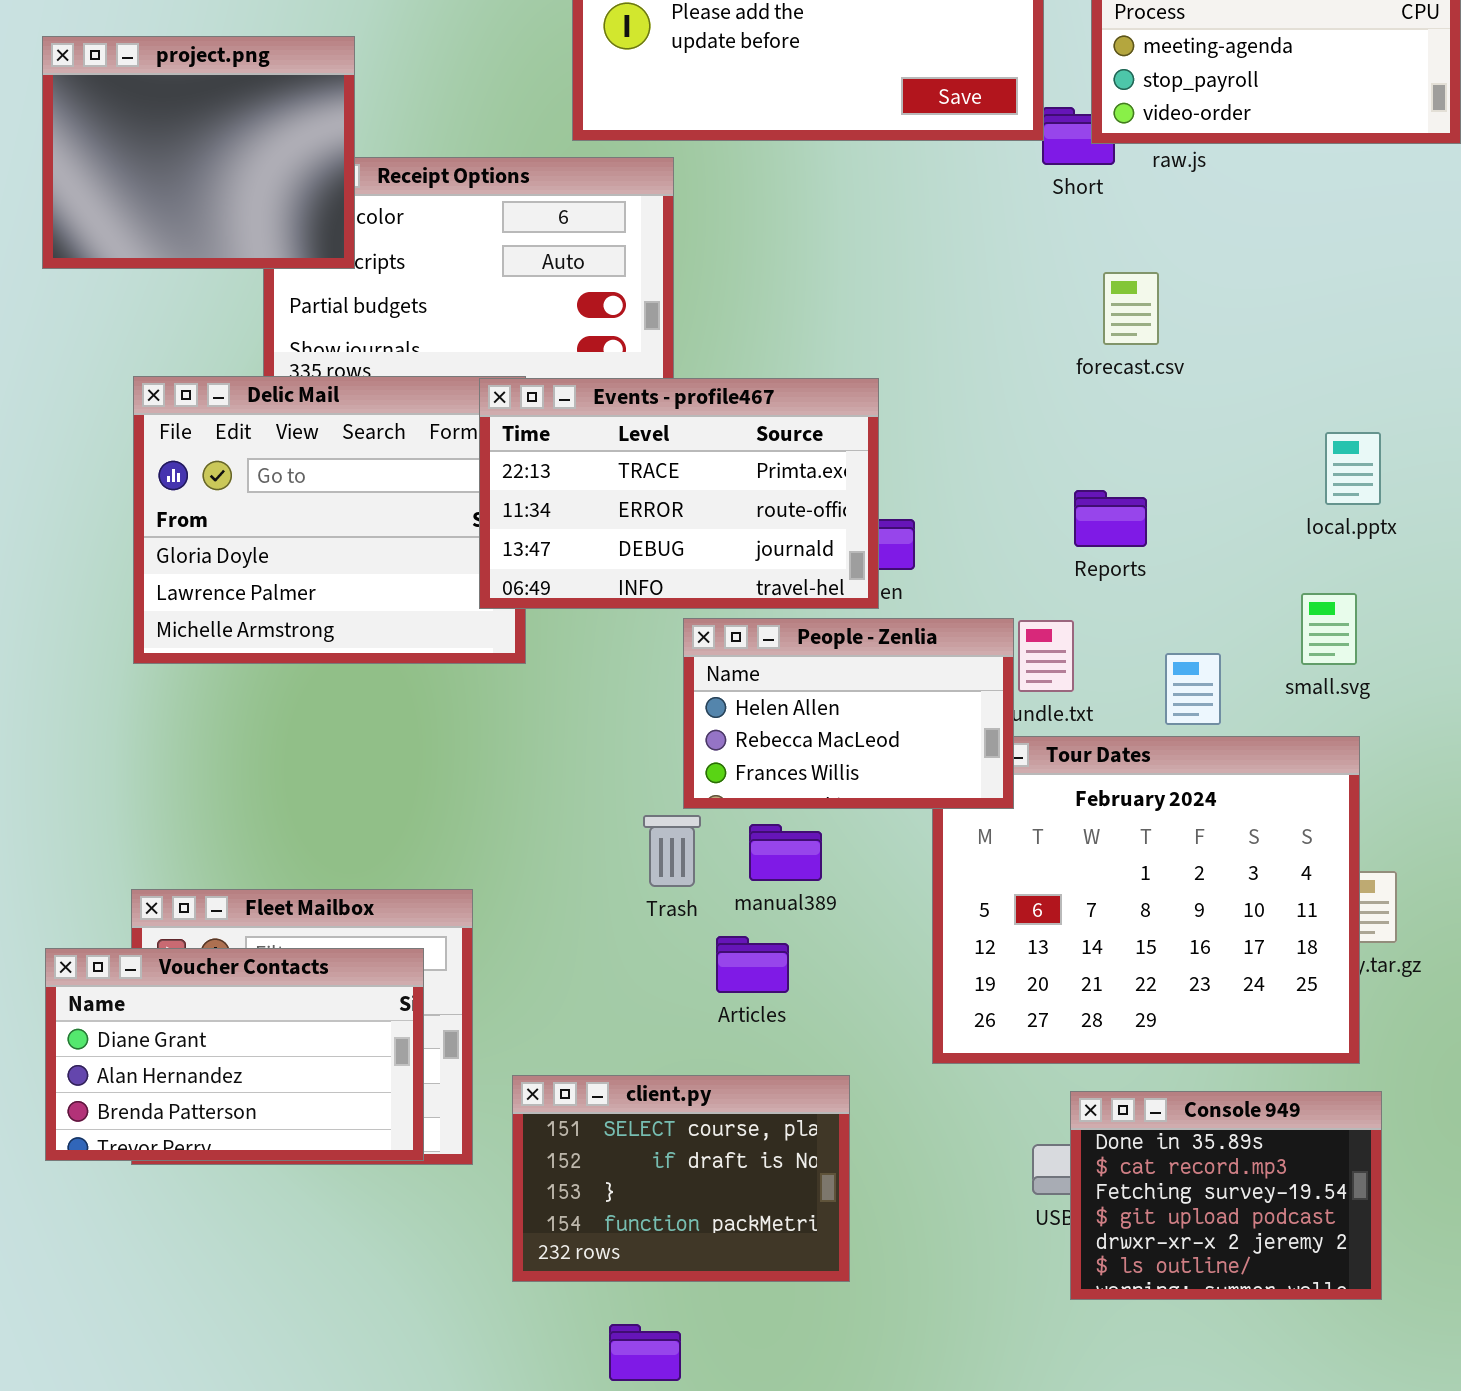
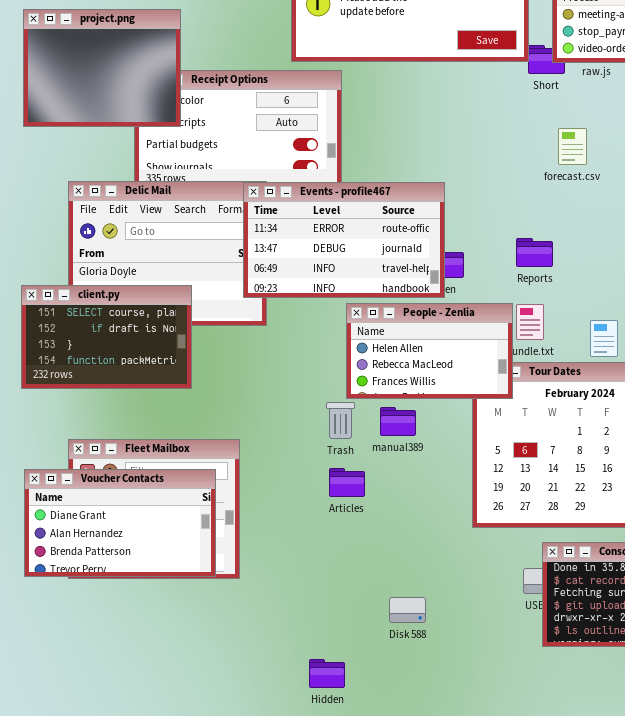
Events - profile467: [479,378,879,609] -> [243,182,445,298], scrolled down 1 row
Reports: [1074,490,1147,547] -> [516,238,553,267], moved
Articles: [716,936,789,993] -> [329,468,365,497], moved
client.py: [512,1075,850,1282] -> [21,285,192,389], moved

